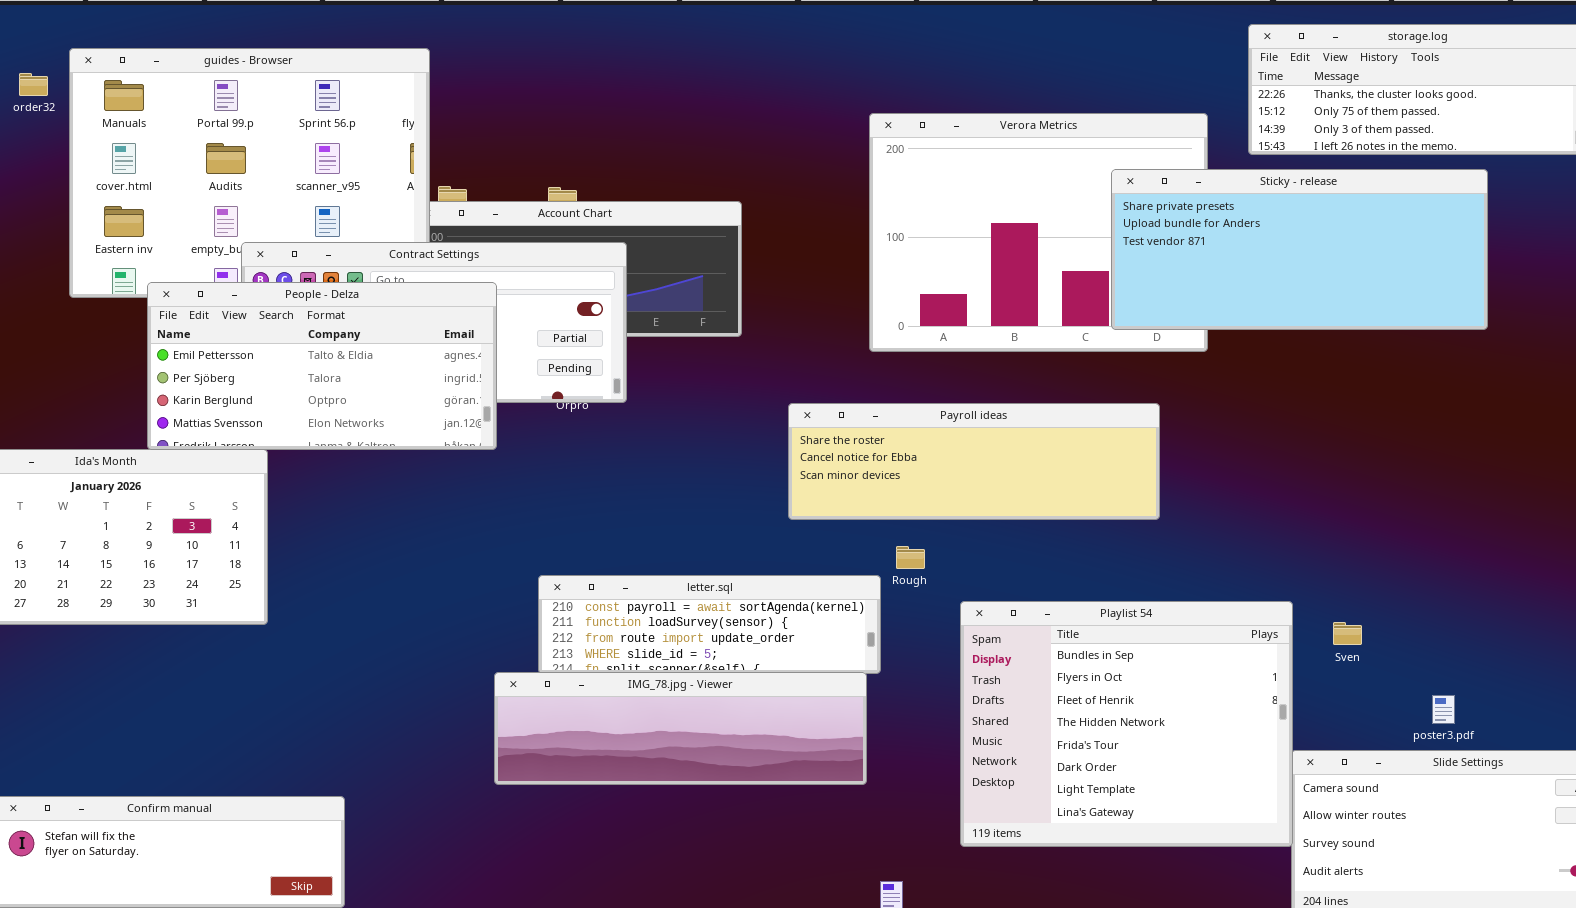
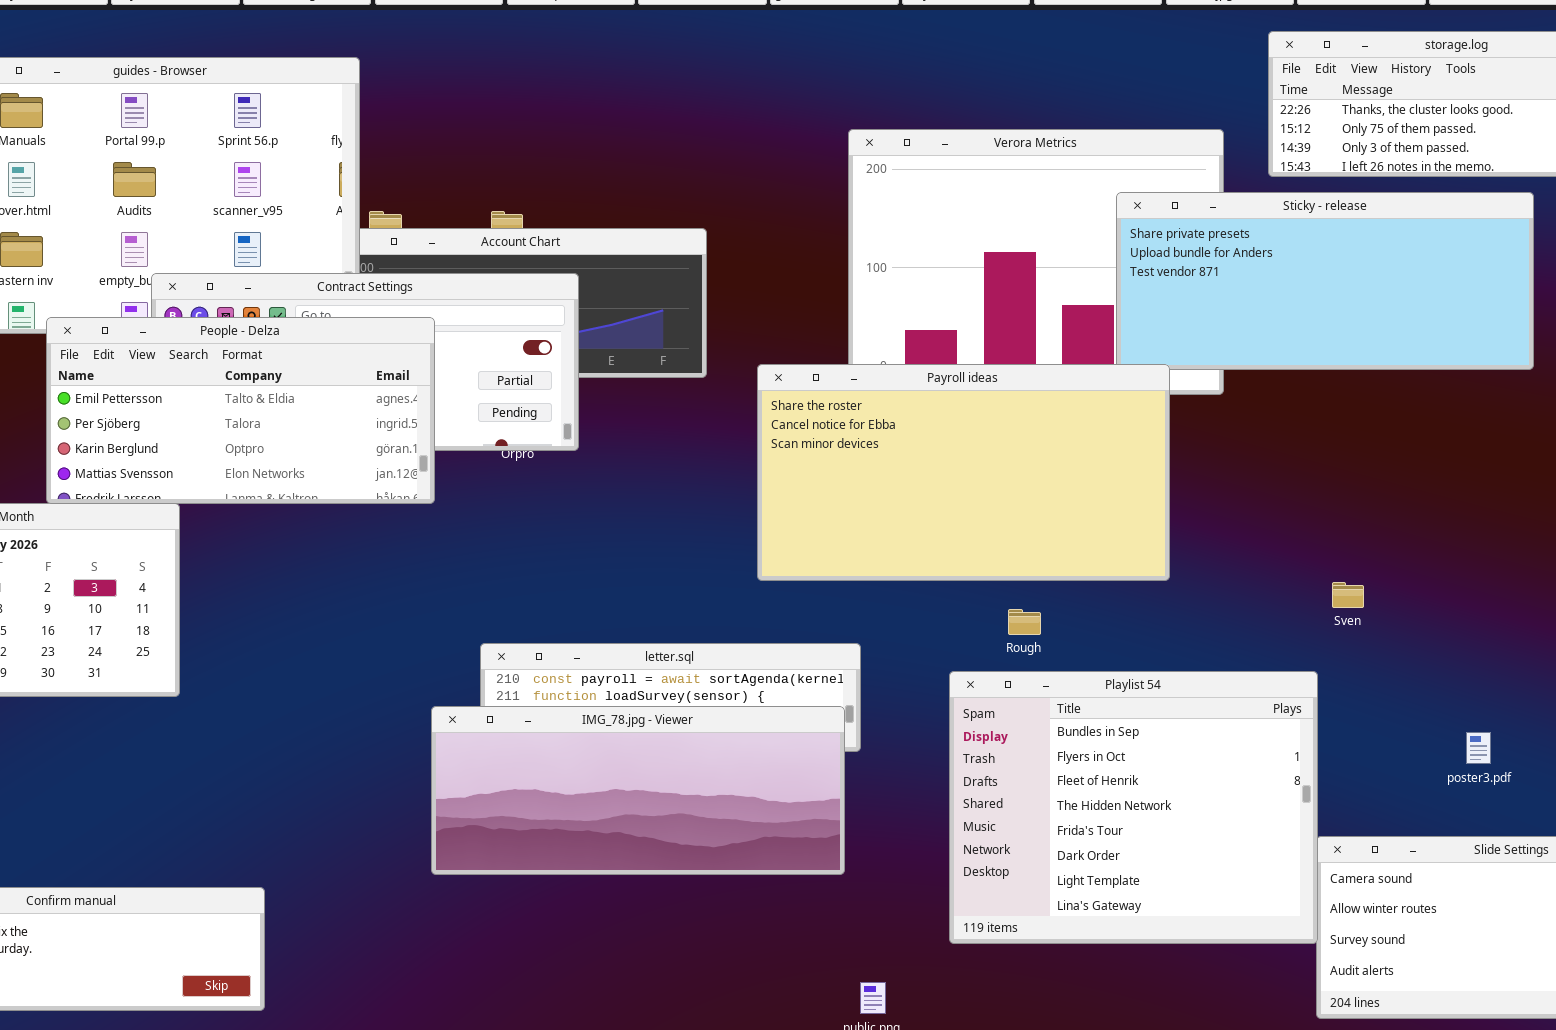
Payroll ideas: [788,403,1160,520] -> [757,364,1170,581], resized
Rough: [896,546,925,569] -> [1008,609,1041,635], moved
Sven: [1333,622,1362,645] -> [1332,582,1364,608], moved
IMG_78.jpg - Viewer: [494,672,867,785] -> [431,706,845,875], resized
poster3.pdf: [1432,695,1455,724] -> [1466,732,1491,764], moved

